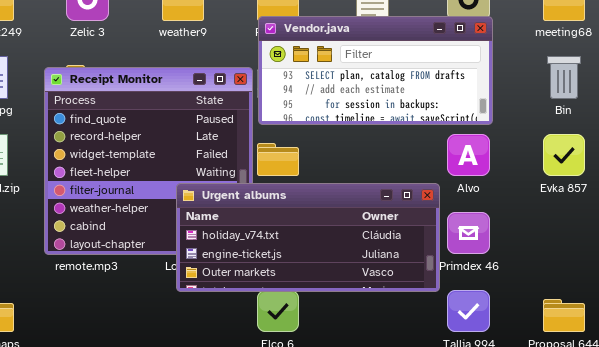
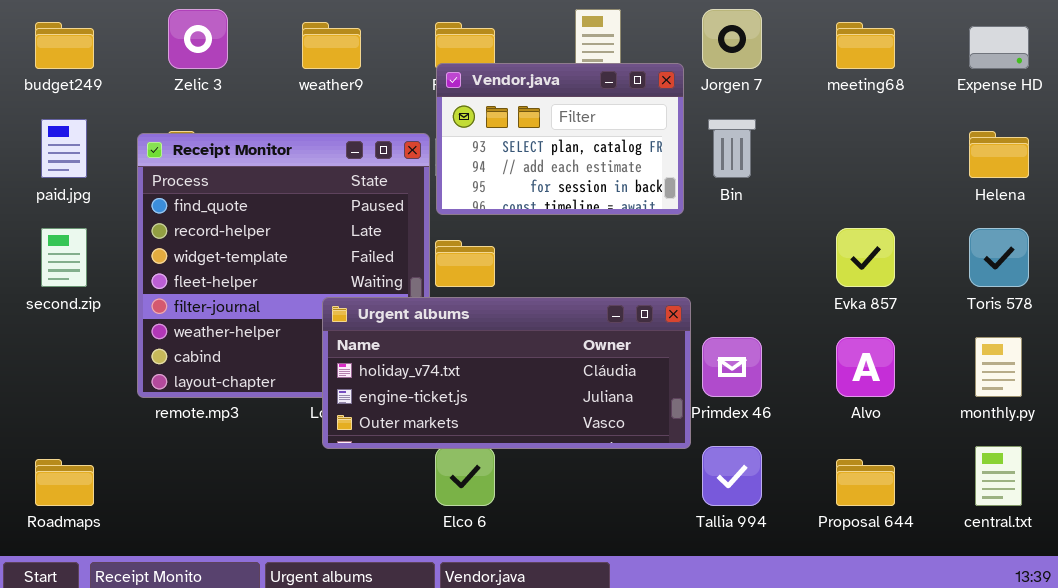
Vendor.java: [258,16,493,125] -> [436,63,684,215], resized
Bin: [547,56,581,99] -> [708,119,756,178], moved
Alvo: [447,134,490,176] -> [836,337,895,397], moved

